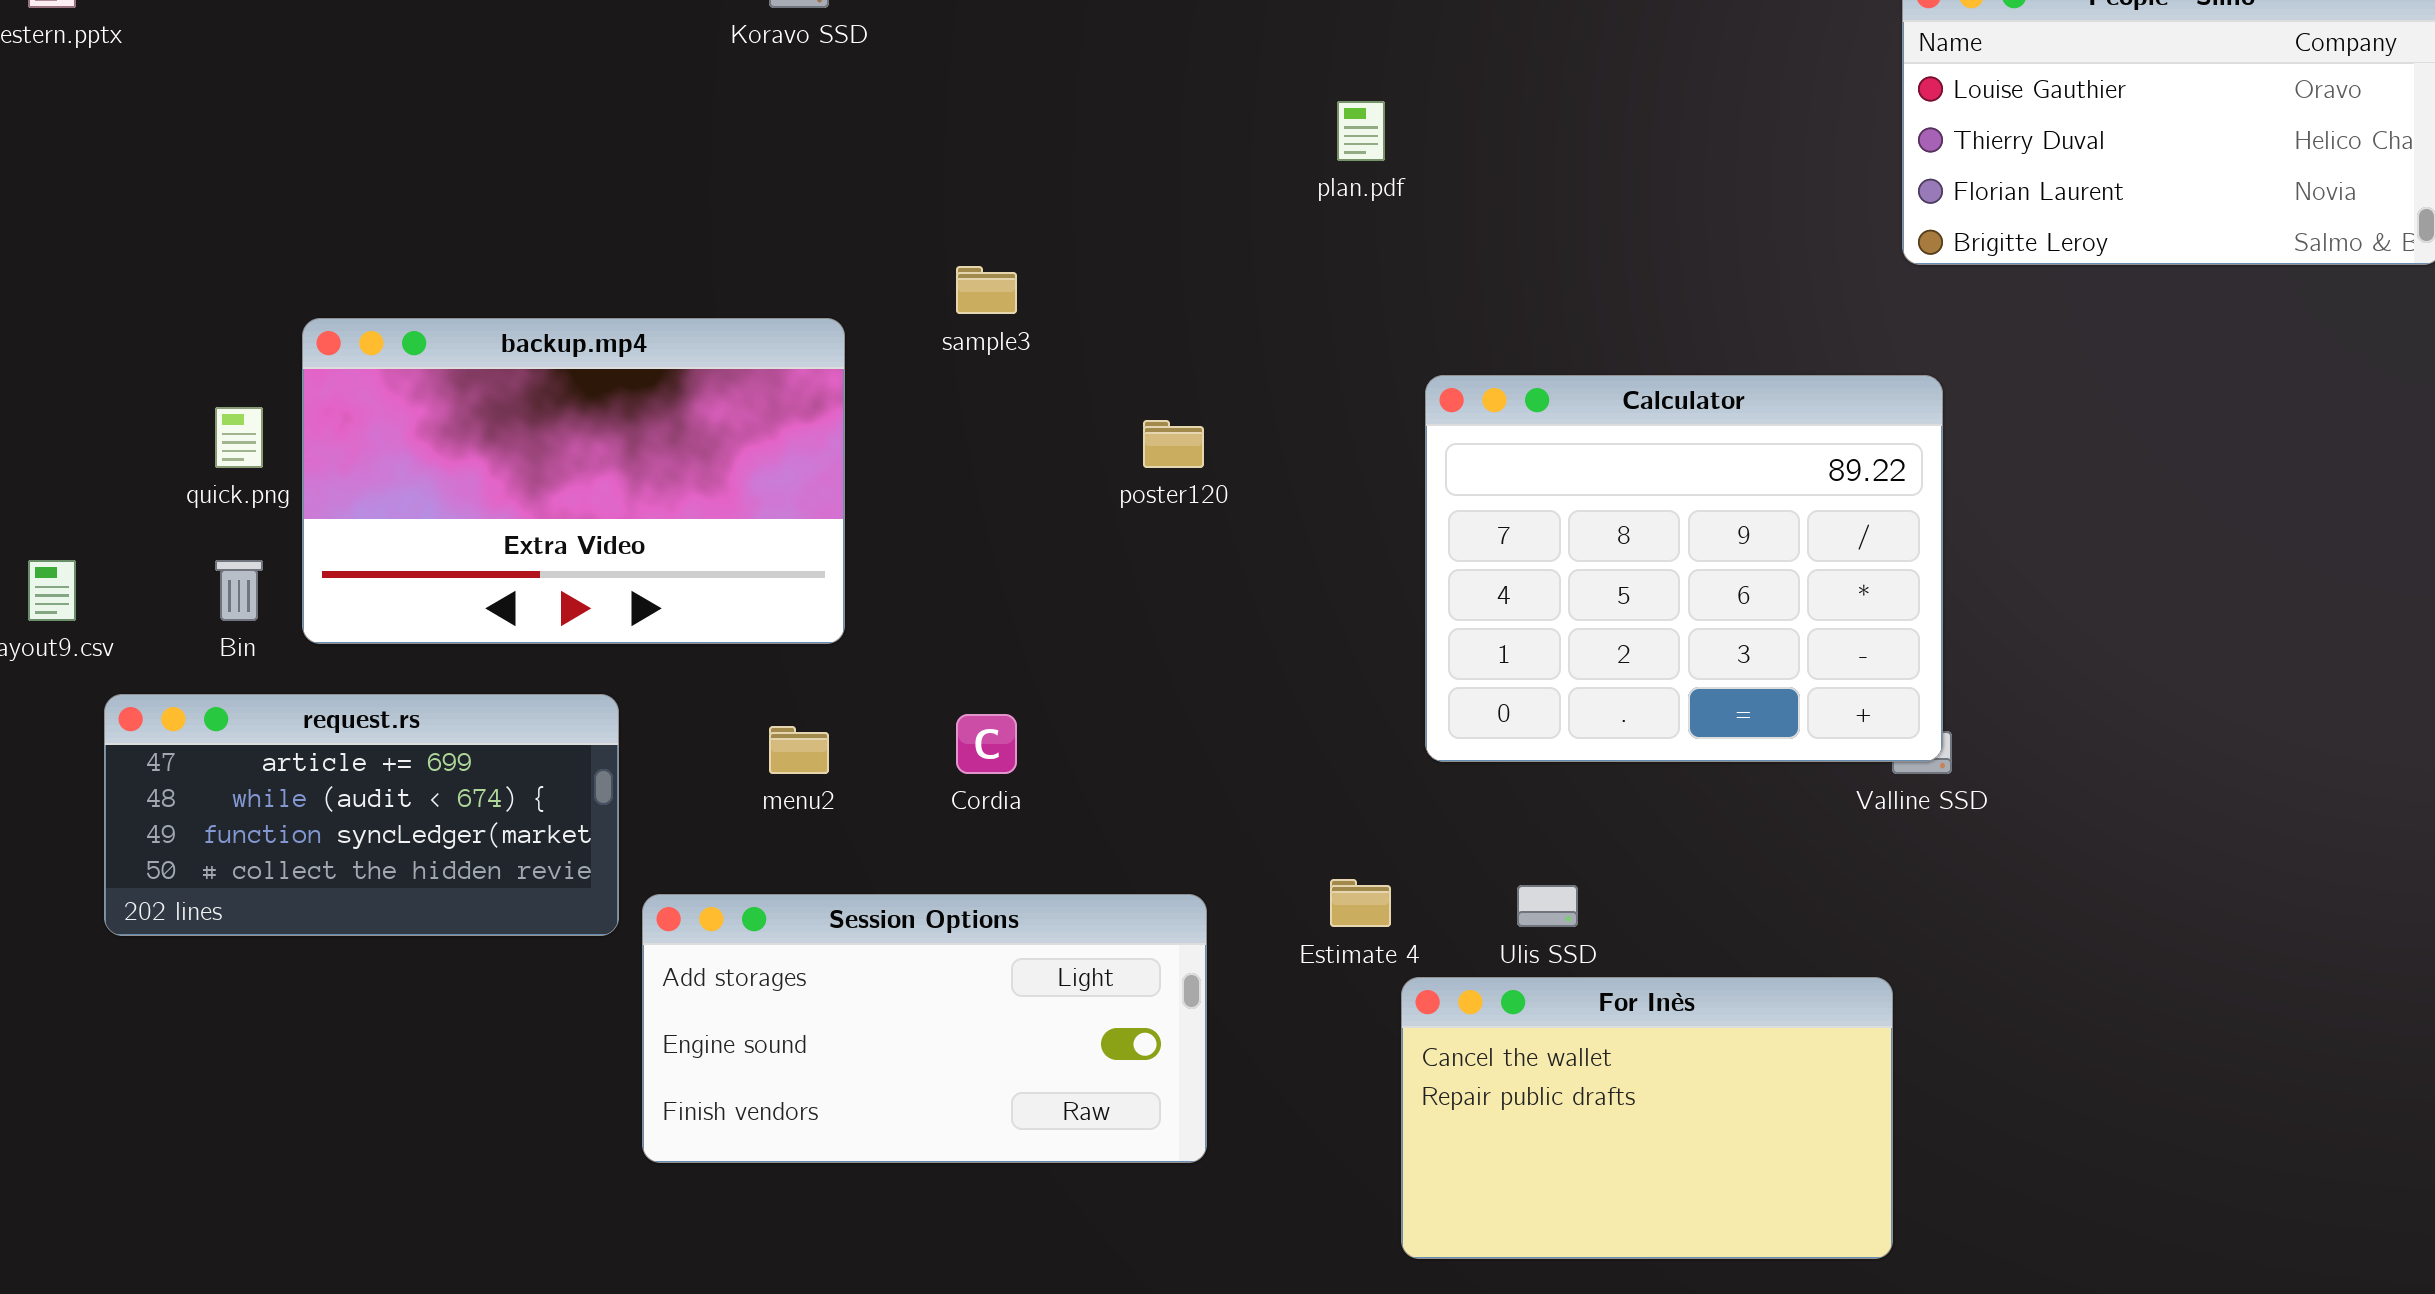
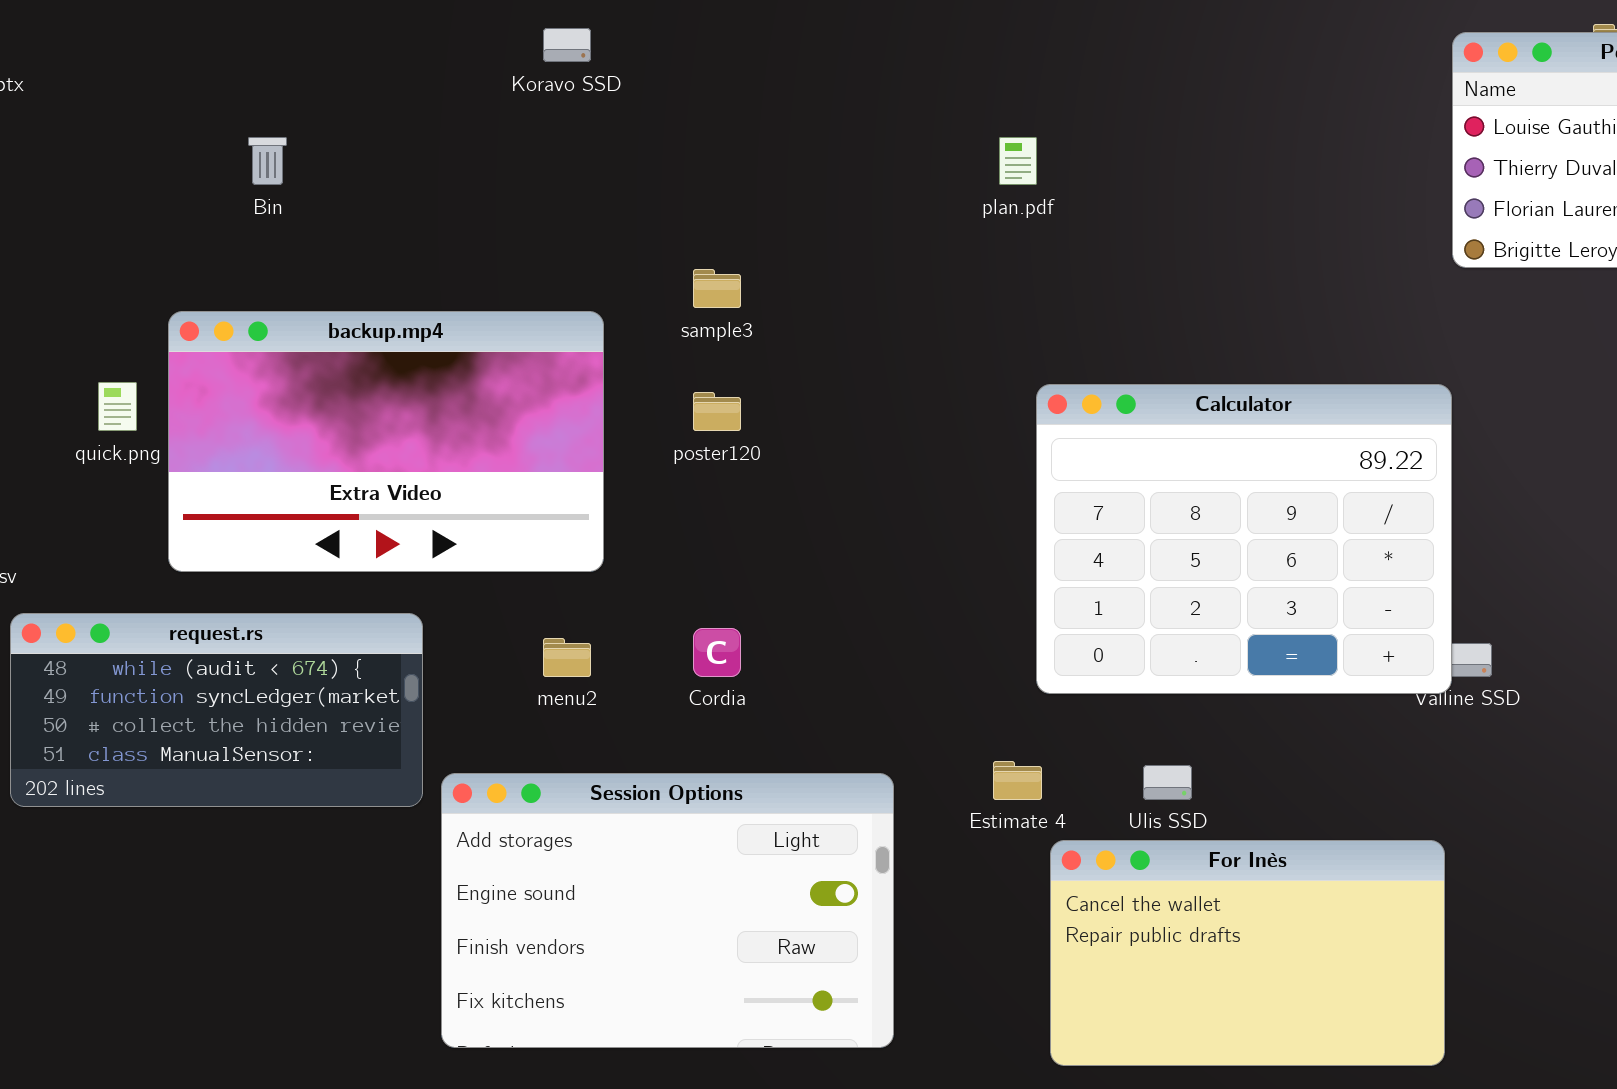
Calculator: [1425,375,1943,762] -> [1036,384,1452,694], moved
poster120: [1143,420,1204,468] -> [693,392,741,431], moved
Bin: [215,560,263,621] -> [248,137,287,185], moved
request.rs: [104,694,619,936] -> [10,613,423,807], scrolled down 1 row
Session Options: [642,894,1207,1163] -> [441,773,894,1048], resized

